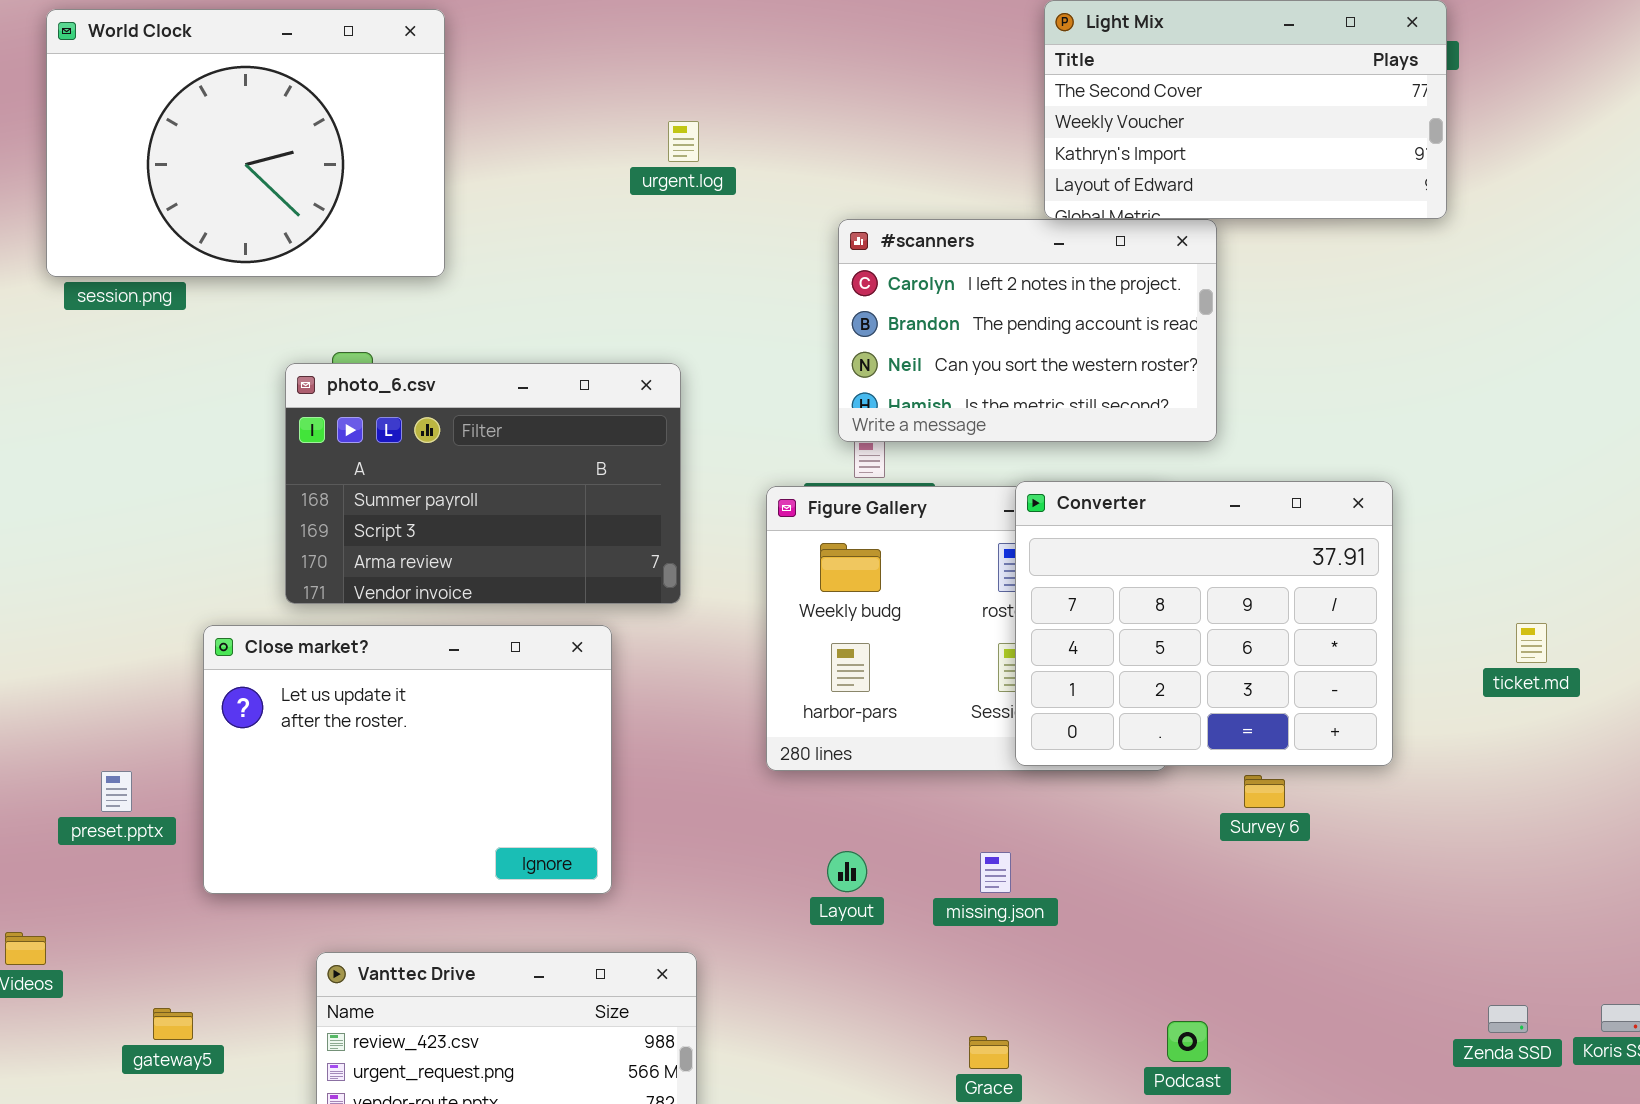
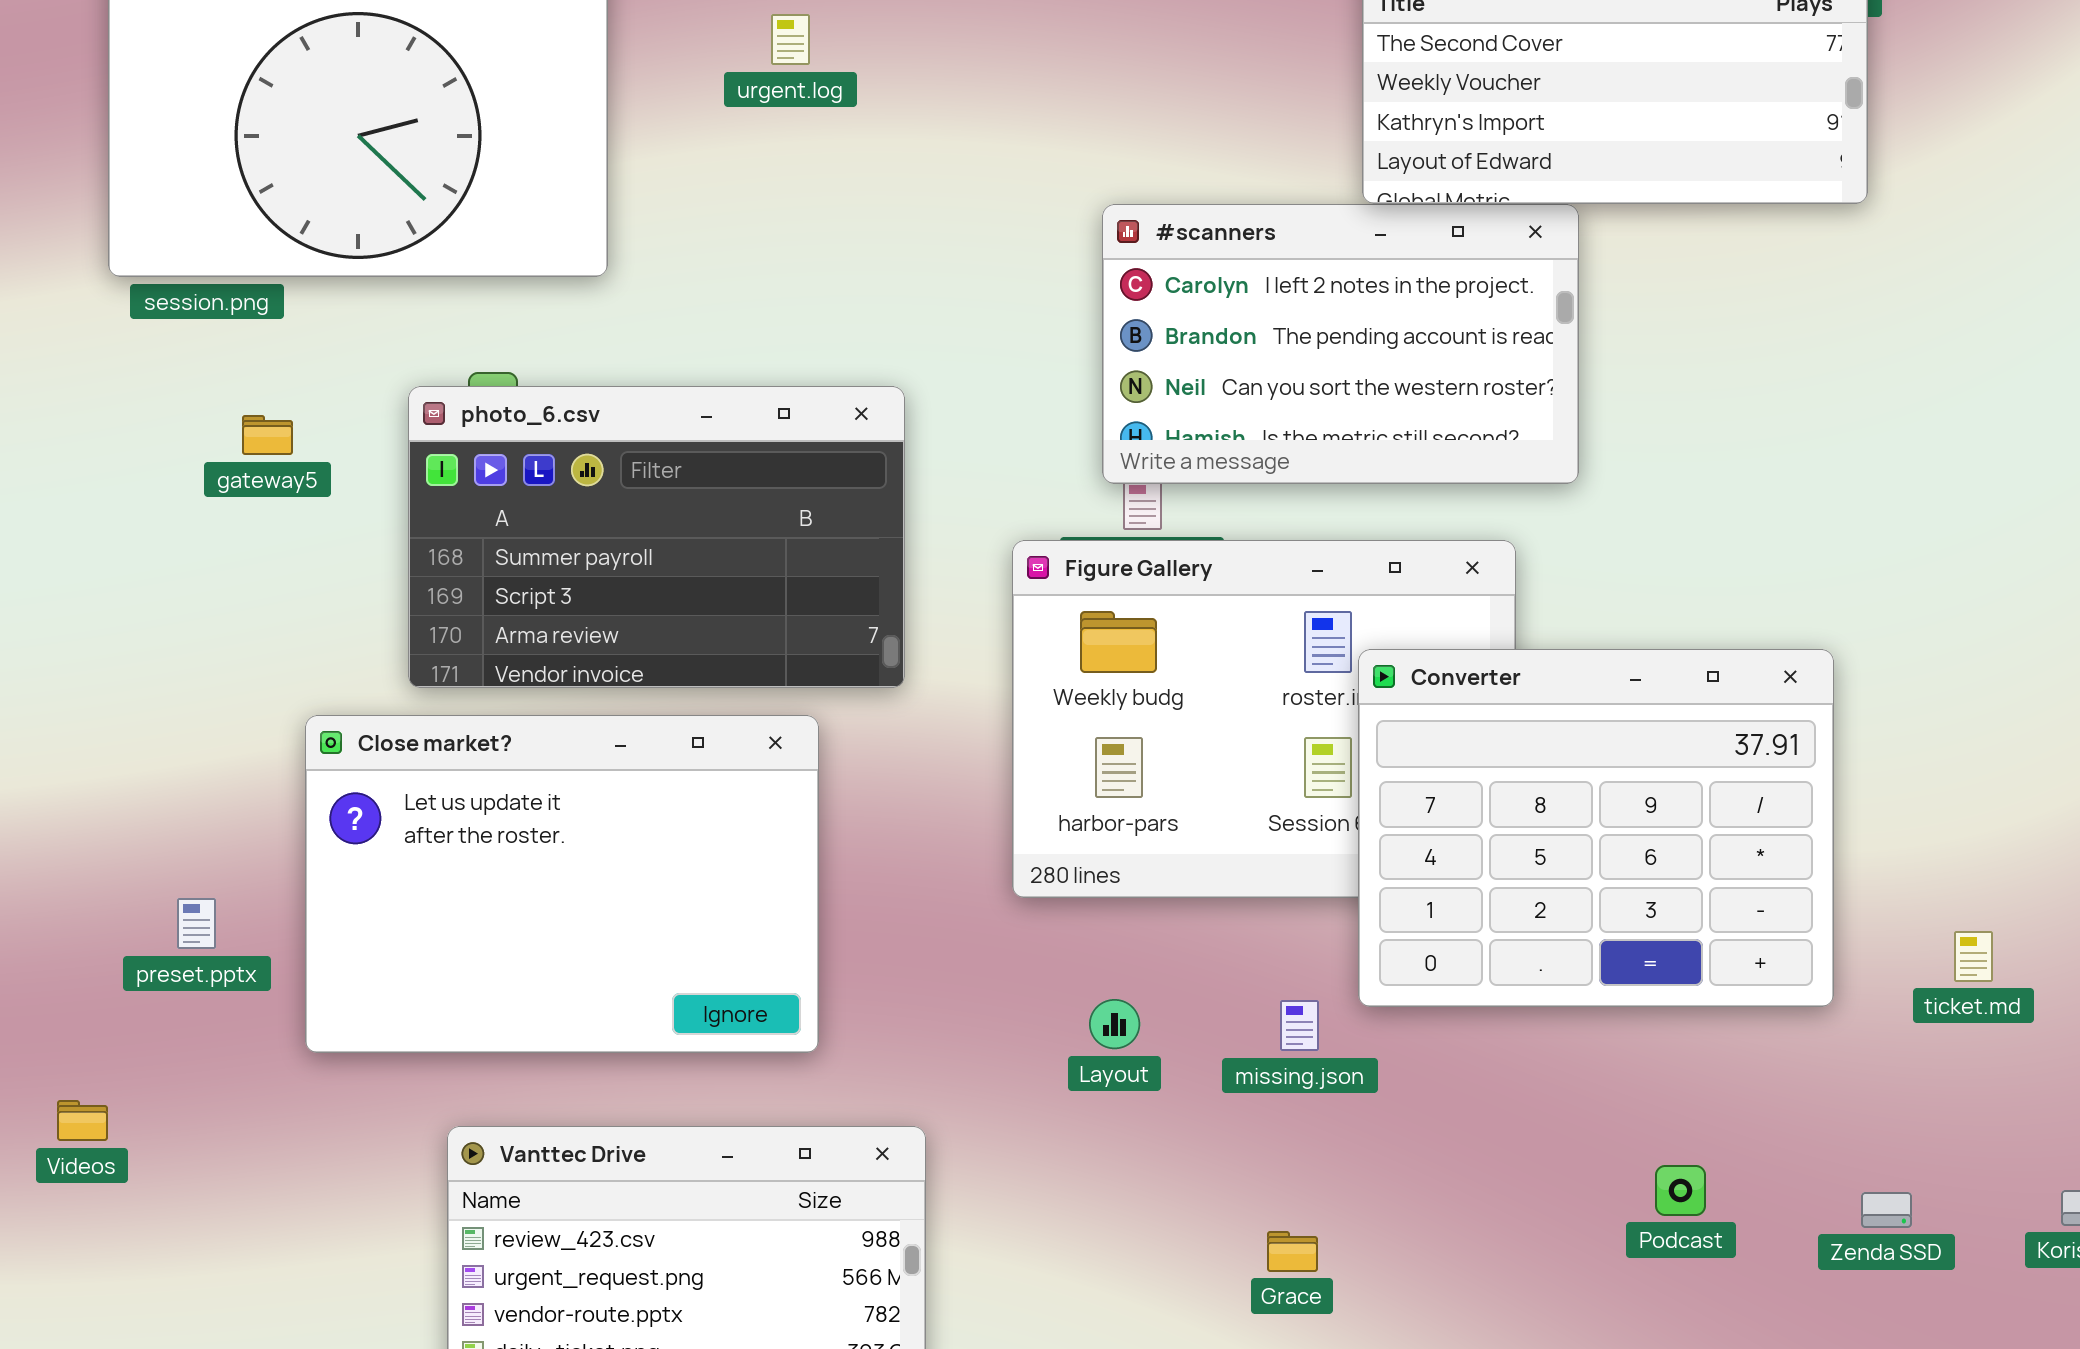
urgent.log: [668,121,699,162] -> [771,14,810,65], moved
Converter: [1015,481,1393,766] -> [1358,649,1834,1007], moved
ticket.md: [1516,623,1547,663] -> [1954,931,1993,982], moved
Zenda SSD: [1488,1005,1528,1033] -> [1861,1192,1912,1228], moved
gateway5: [153,1008,193,1040] -> [242,415,293,455], moved
Podcast: [1167,1021,1208,1062] -> [1655,1165,1706,1216], moved

